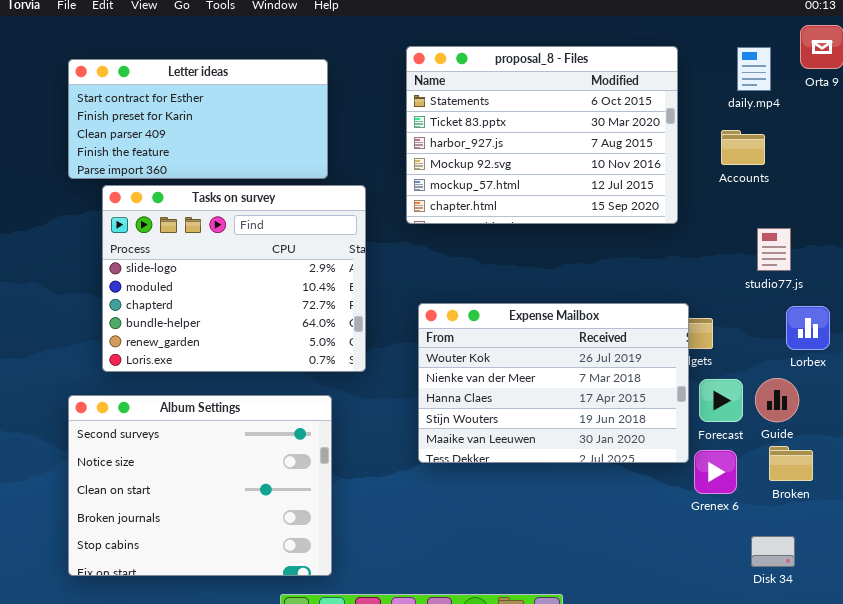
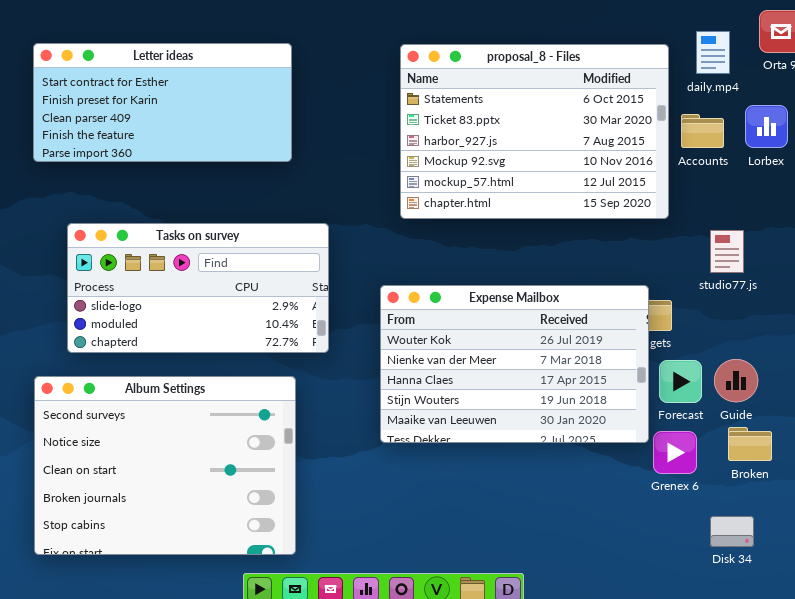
proposal_8 - Files: [406,46,678,224] -> [400,44,669,219], moved
Tasks on survey: [102,185,366,372] -> [67,223,329,353], resized
studio77.js: [757,228,791,271] -> [710,230,744,273], moved
Lorbex: [786,306,830,350] -> [745,105,788,148], moved

